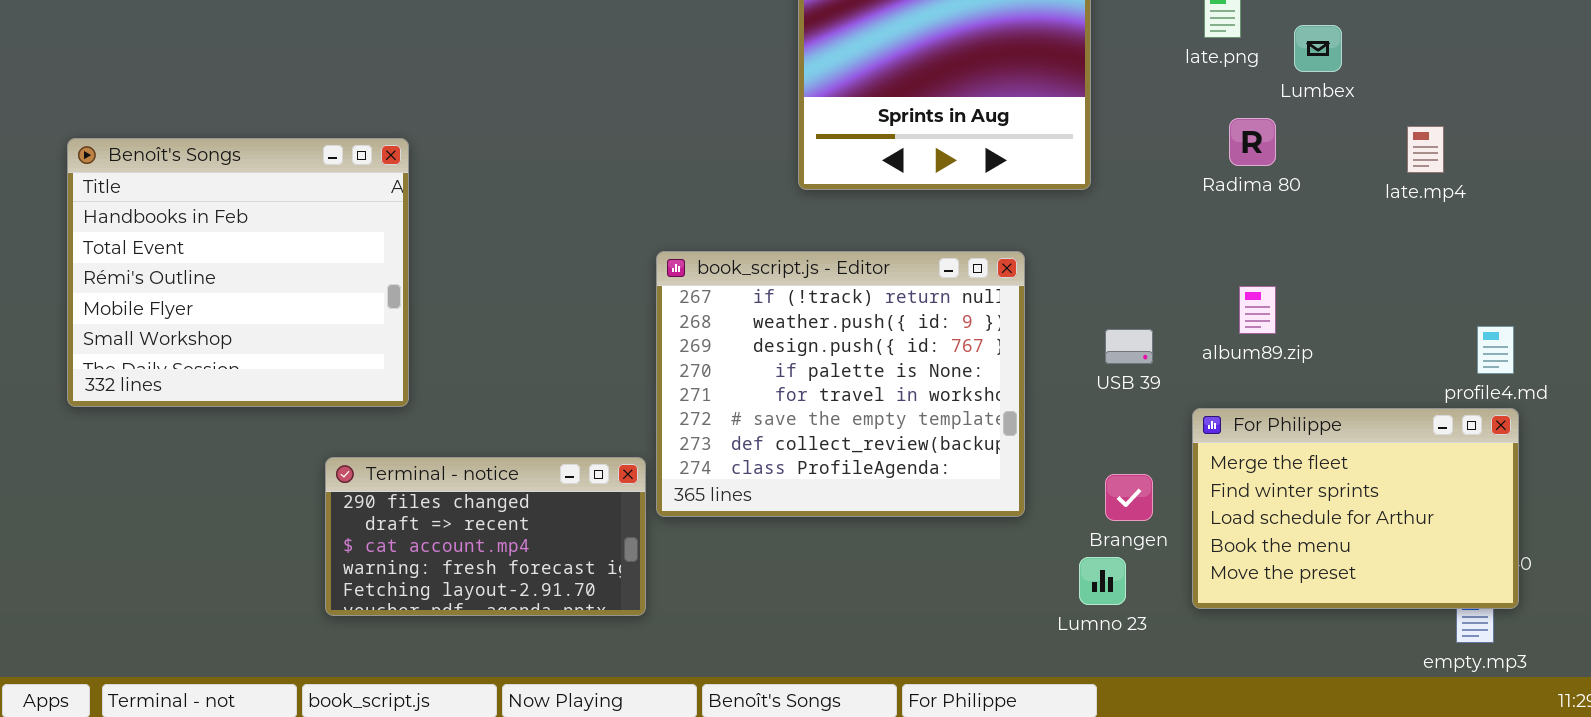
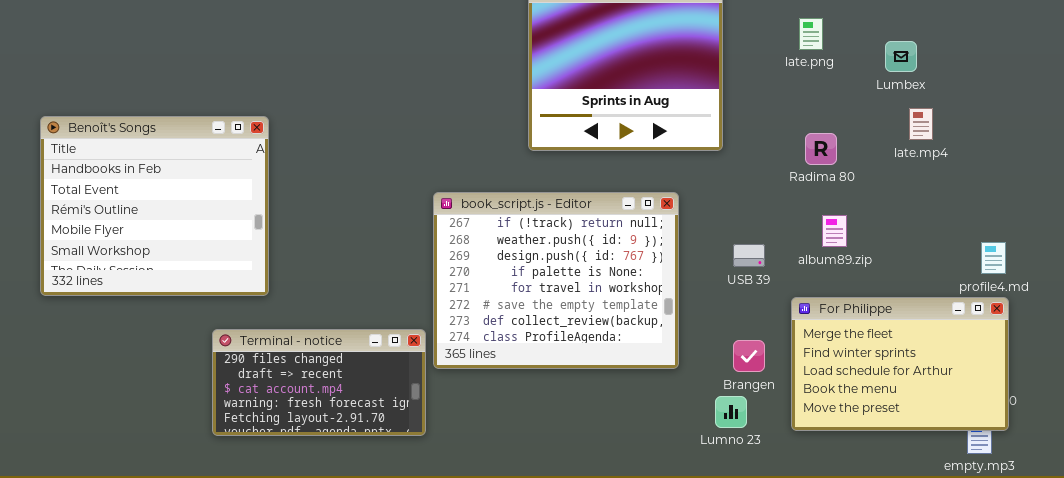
Lumbex: [1294,25,1342,72] -> [885,41,917,72], moved
Radima 80: [1229,118,1276,166] -> [805,133,837,165], moved
late.mp4: [1407,126,1444,173] -> [909,108,933,140], moved

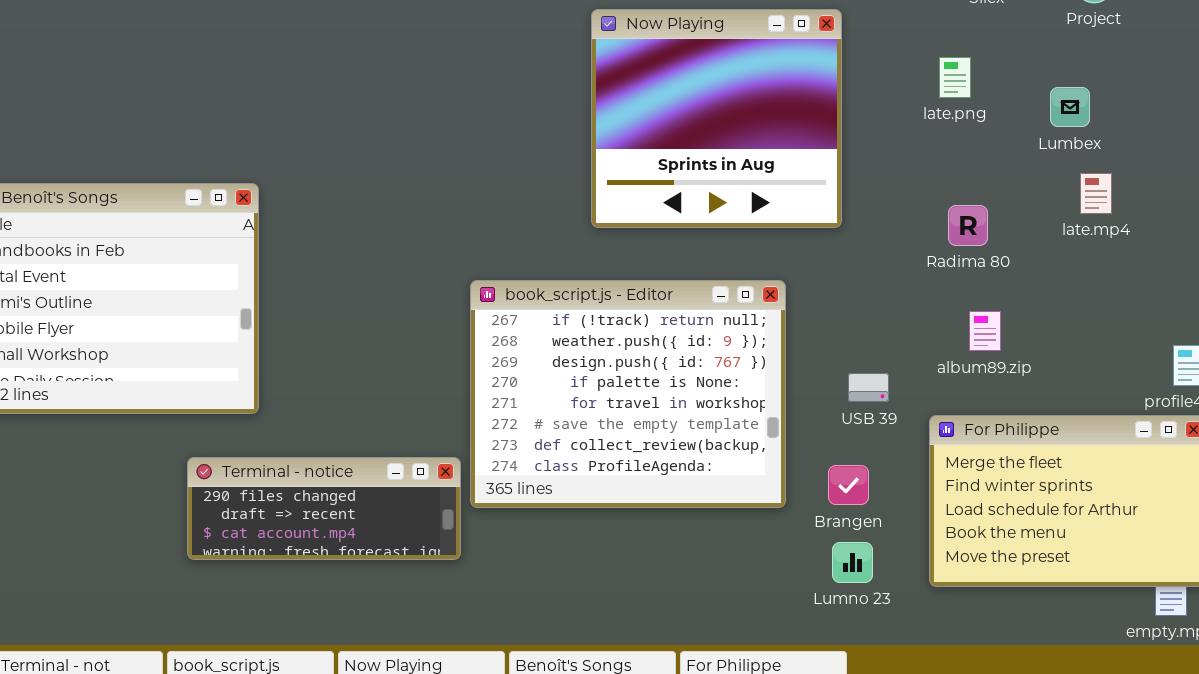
USB 39: [733,244,765,267] -> [848,373,889,402], moved
Terminal - notice: [212,329,426,436] -> [187,457,461,560], resized
Brangen: [733,340,765,372] -> [828,465,869,505], moved

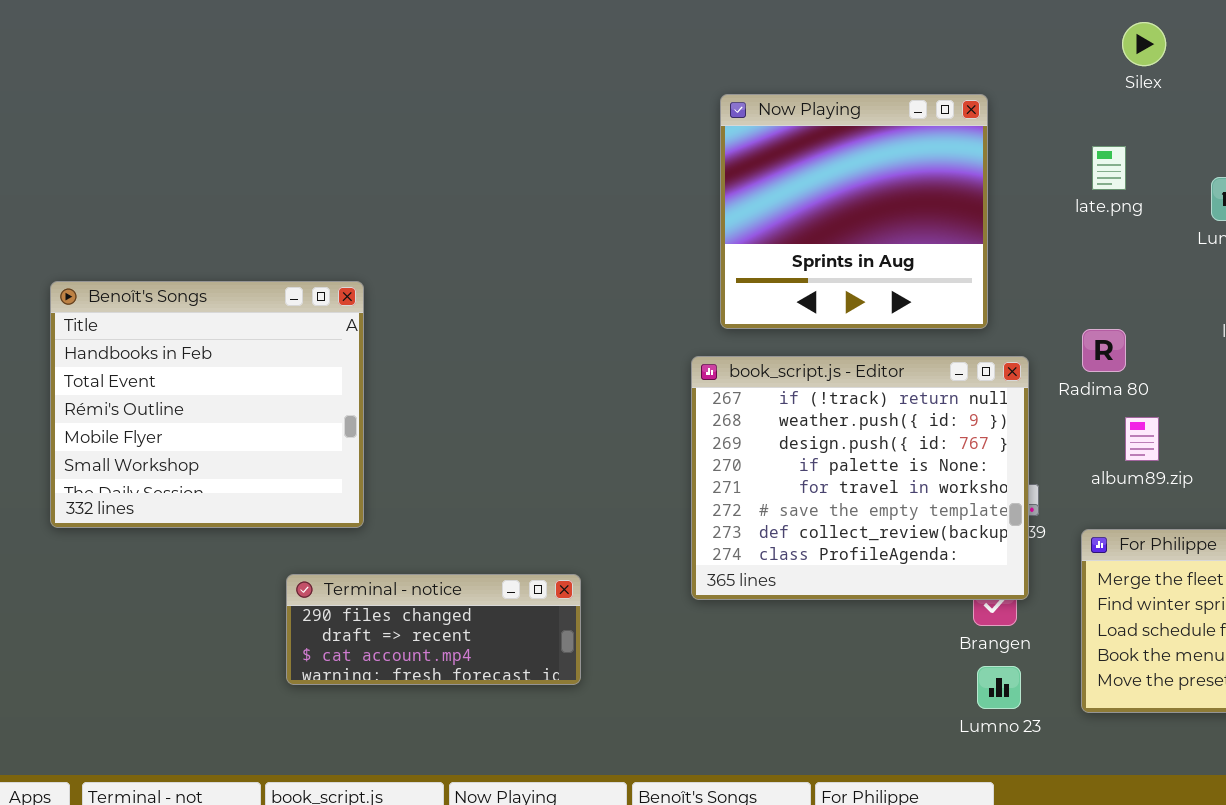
Radima 80: [948,205,988,246] -> [1082,329,1126,372], moved
book_script.js - Editor: [470,280,786,508] -> [691,356,1029,600], moved

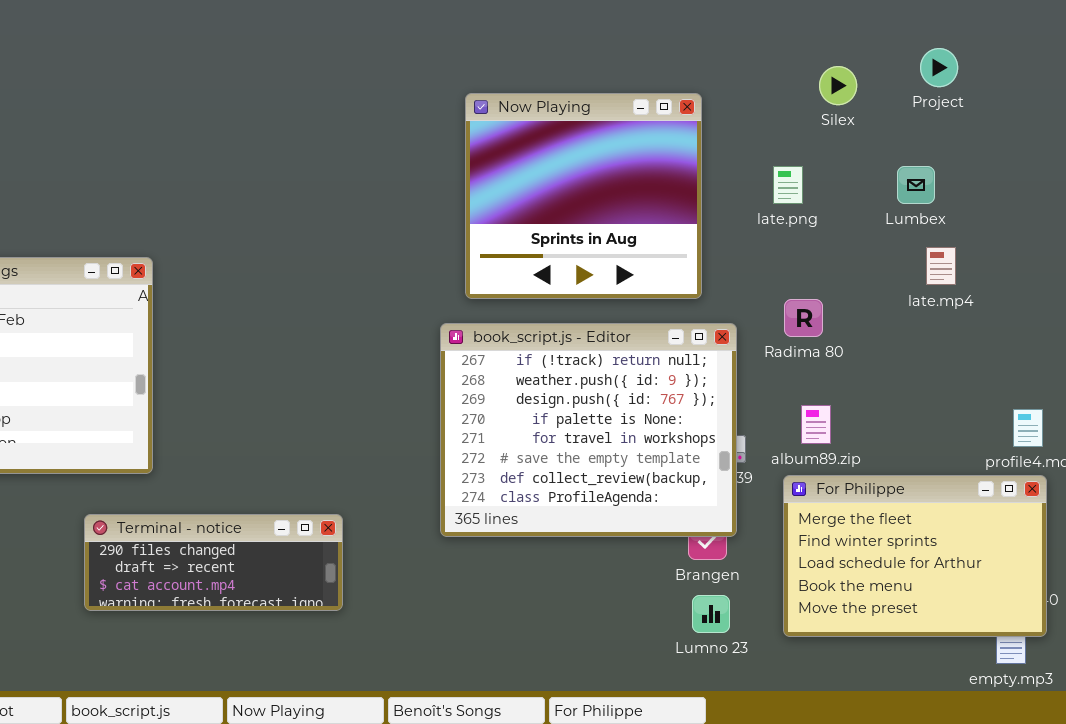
Silex: [1122,22,1166,66] -> [819,66,857,105], moved
late.png: [1092,146,1126,190] -> [773,166,803,204], moved
album89.zip: [1125,417,1159,461] -> [801,405,831,444], moved

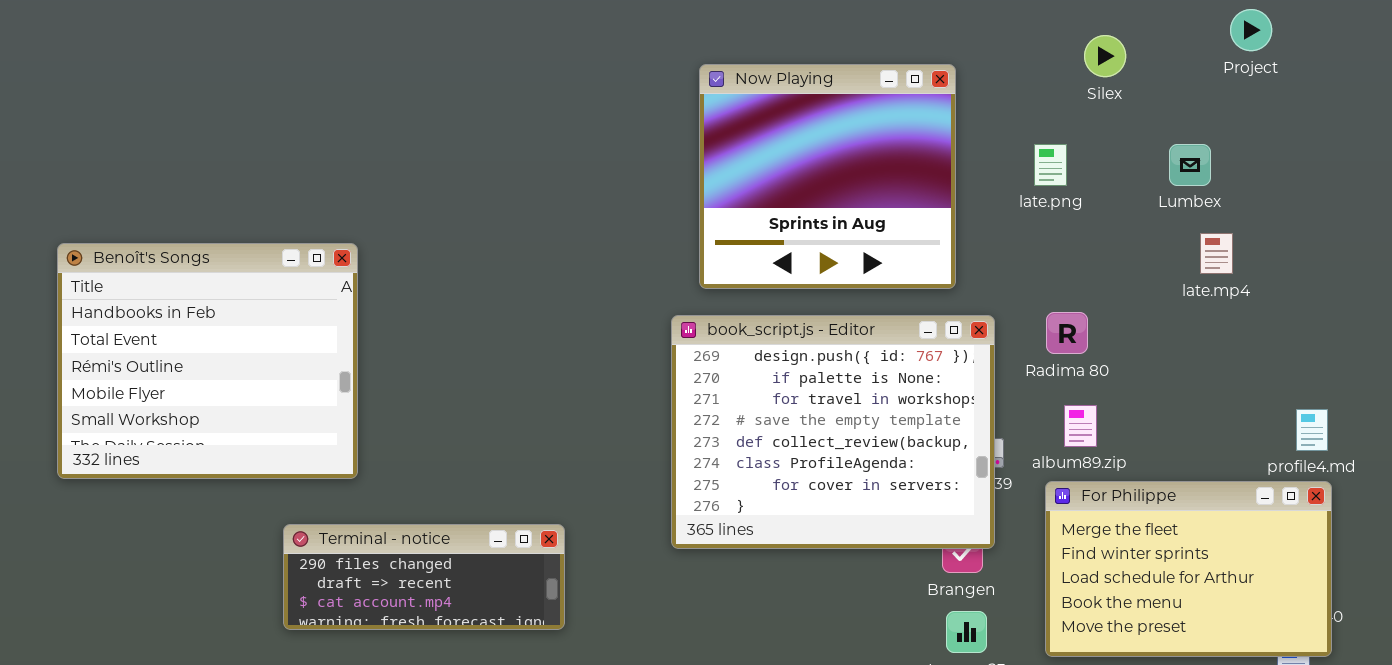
Project: [920,48,958,87] -> [1230,9,1272,51], moved
Radima 80: [784,299,823,337] -> [1046,312,1088,354], moved
book_script.js - Editor: [440,323,737,537] -> [671,315,995,549], scrolled down 2 rows

